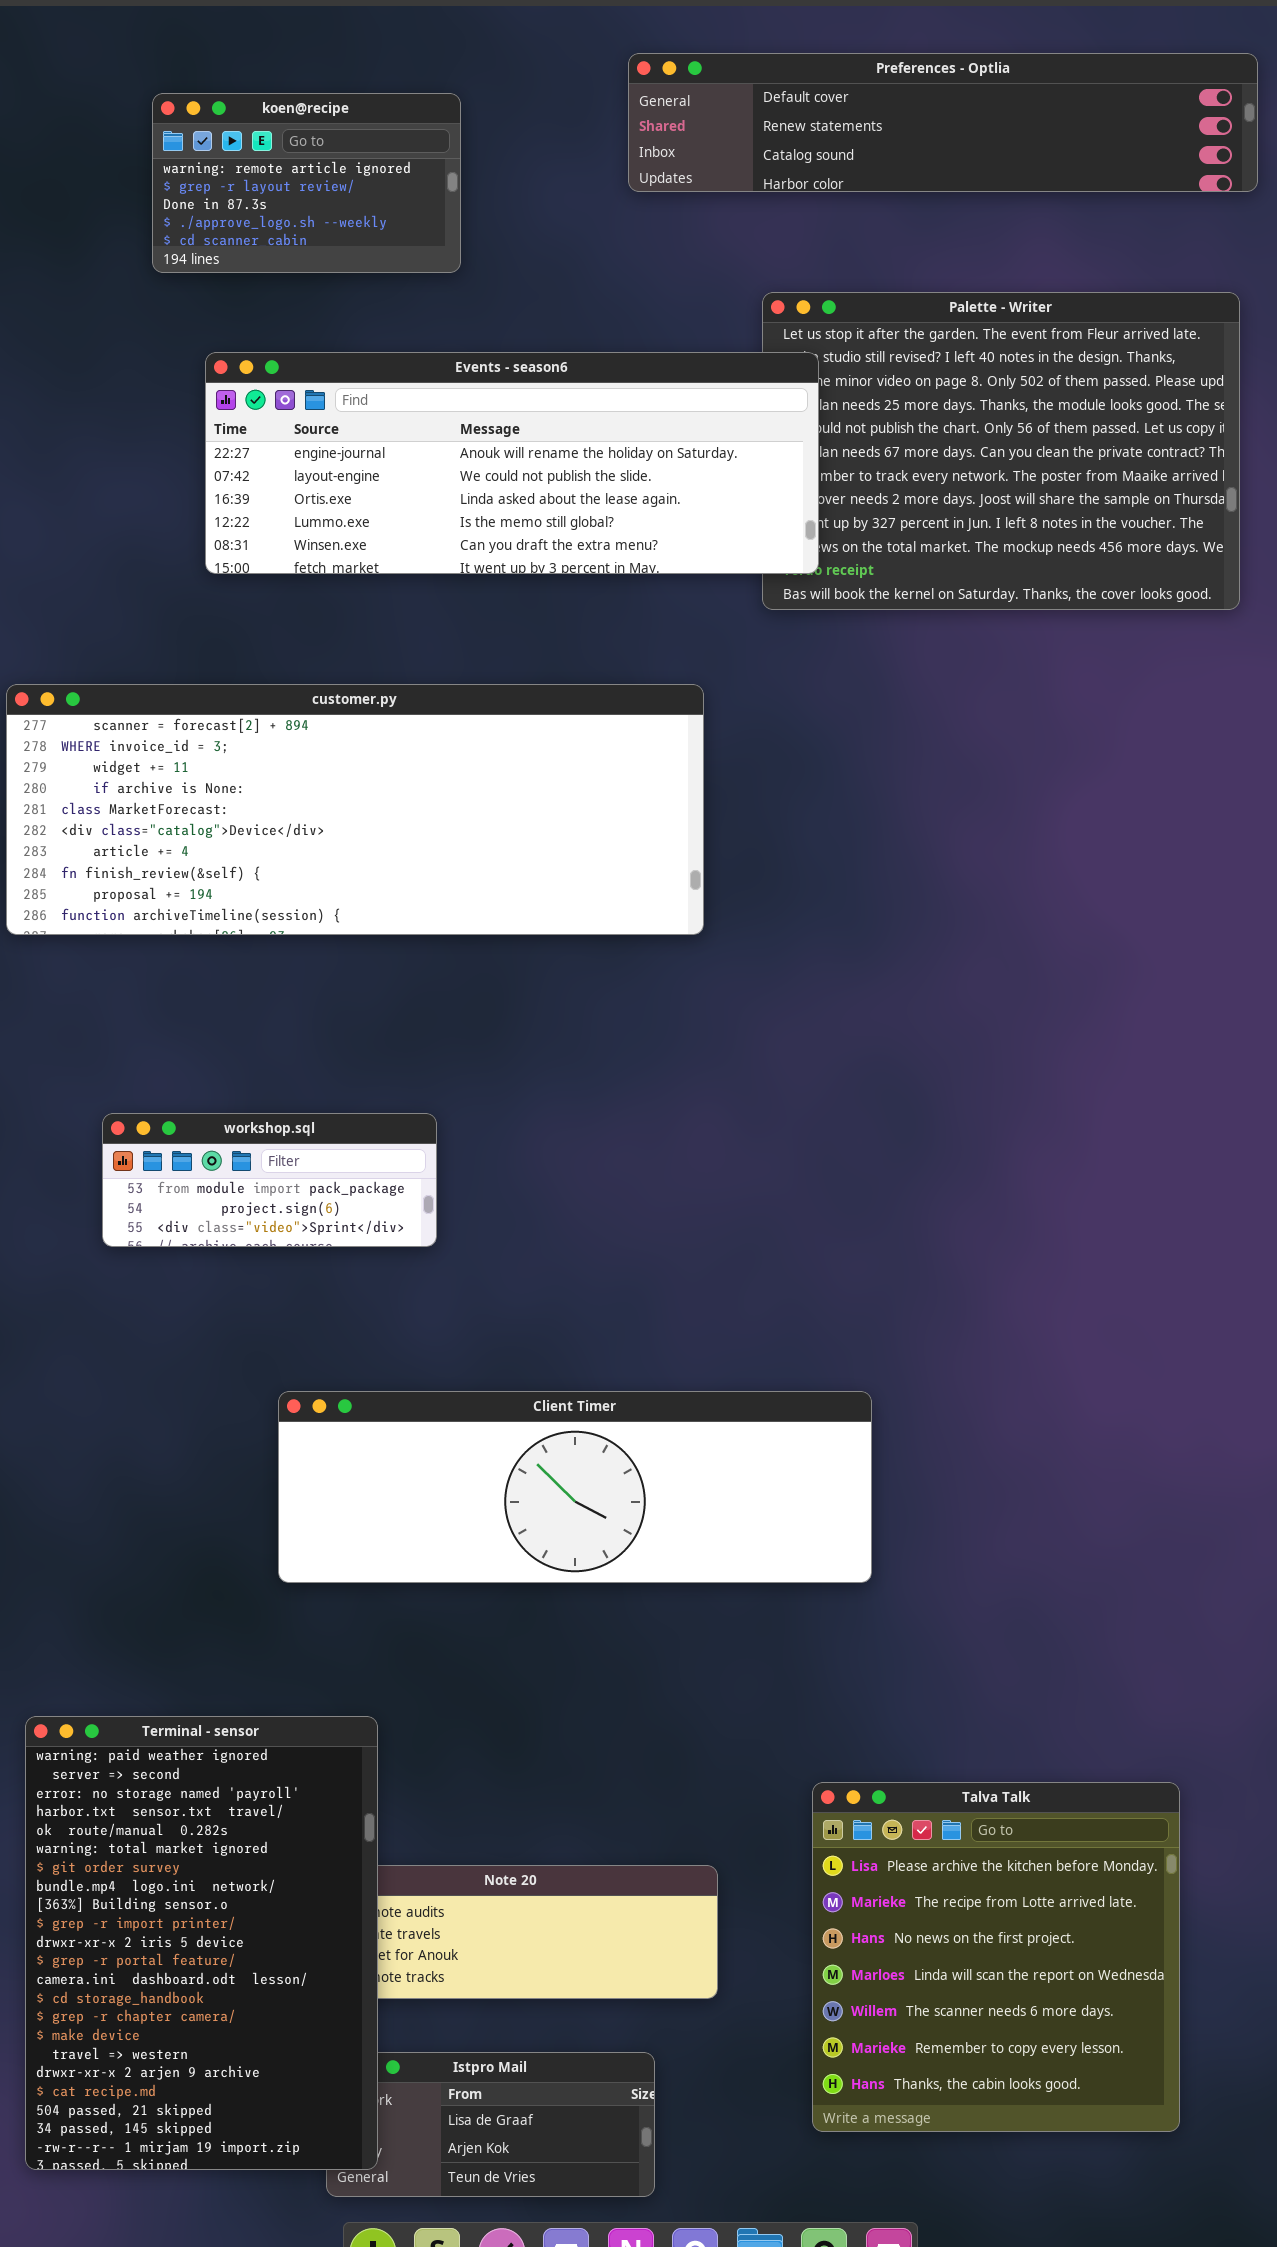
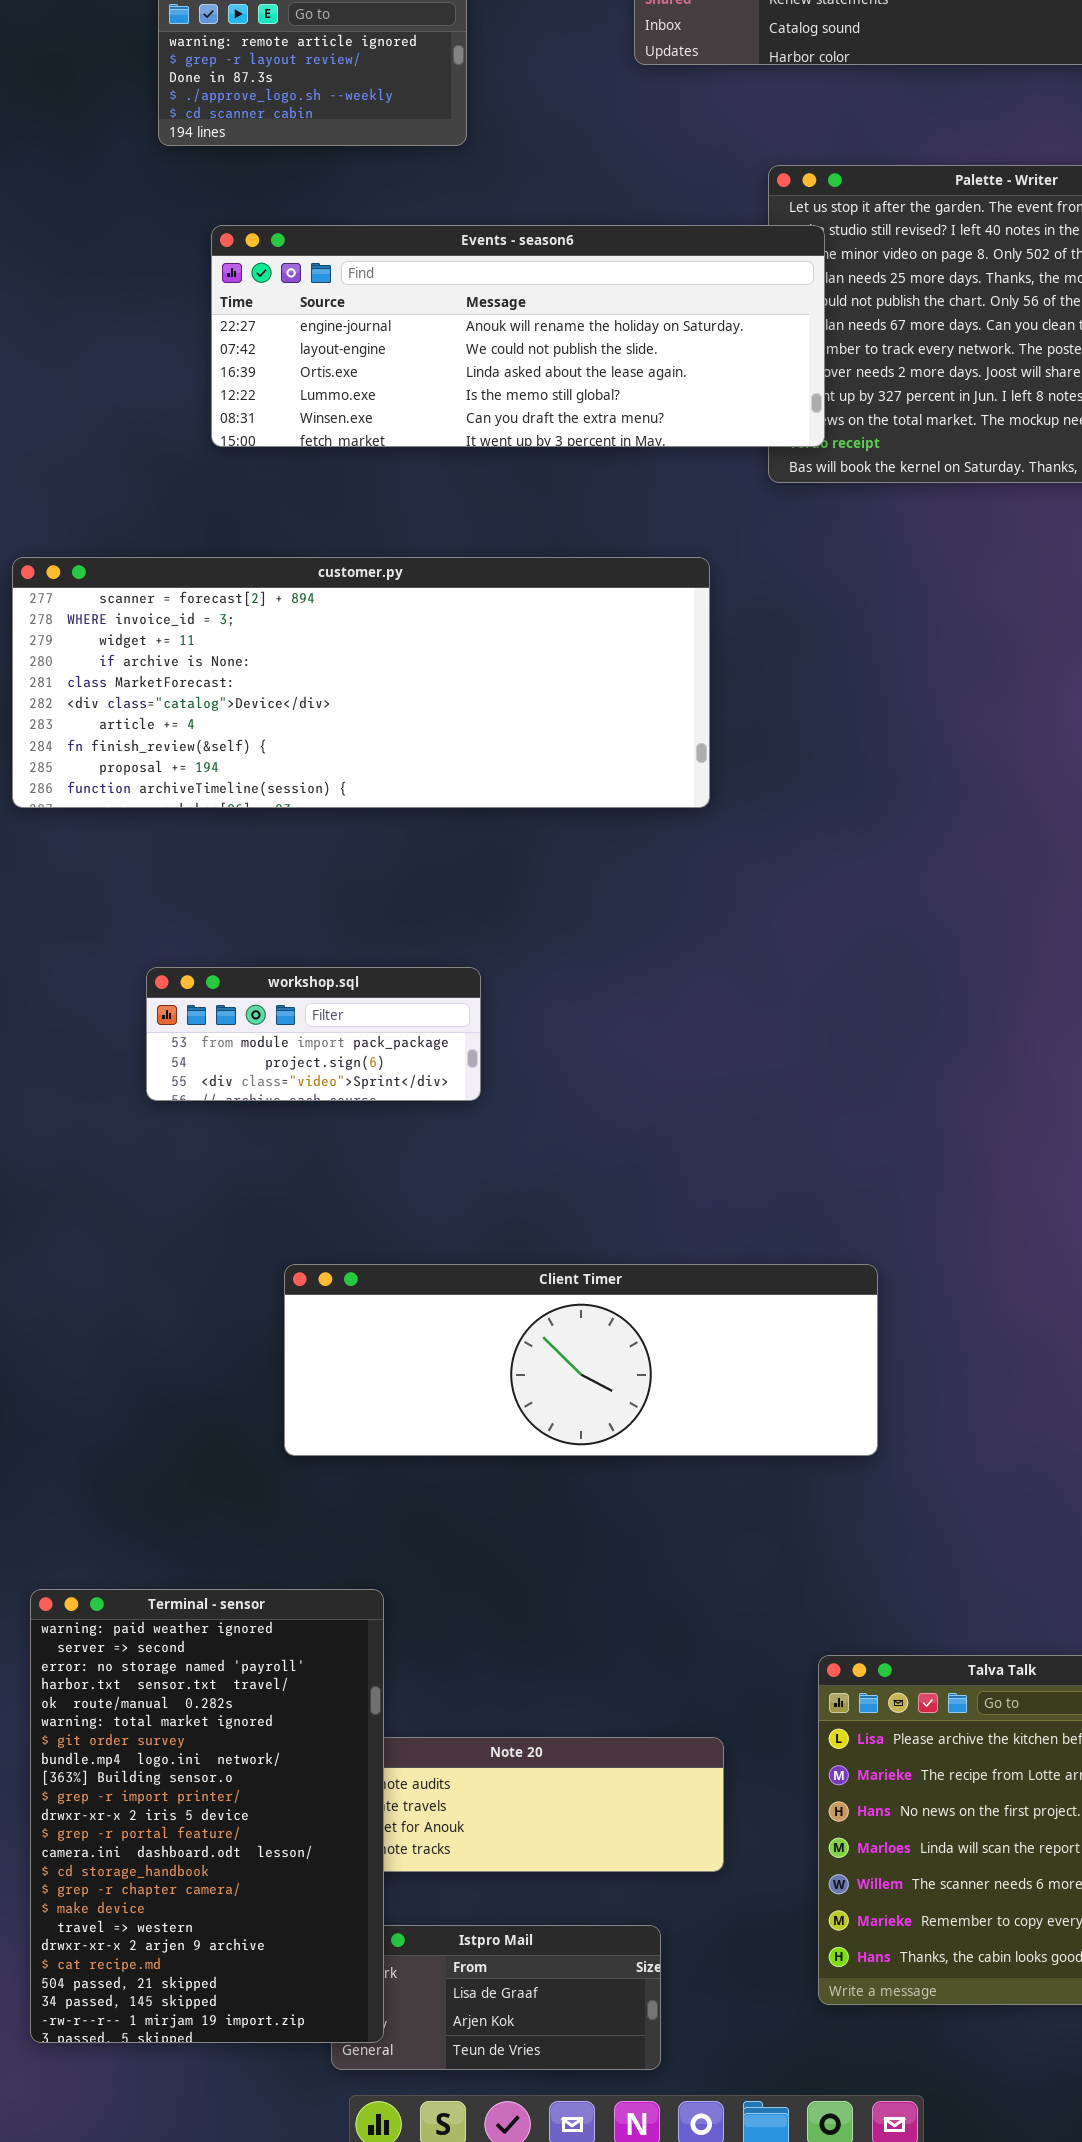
workshop.sql: [102,1113,437,1247] -> [146,967,481,1101], moved

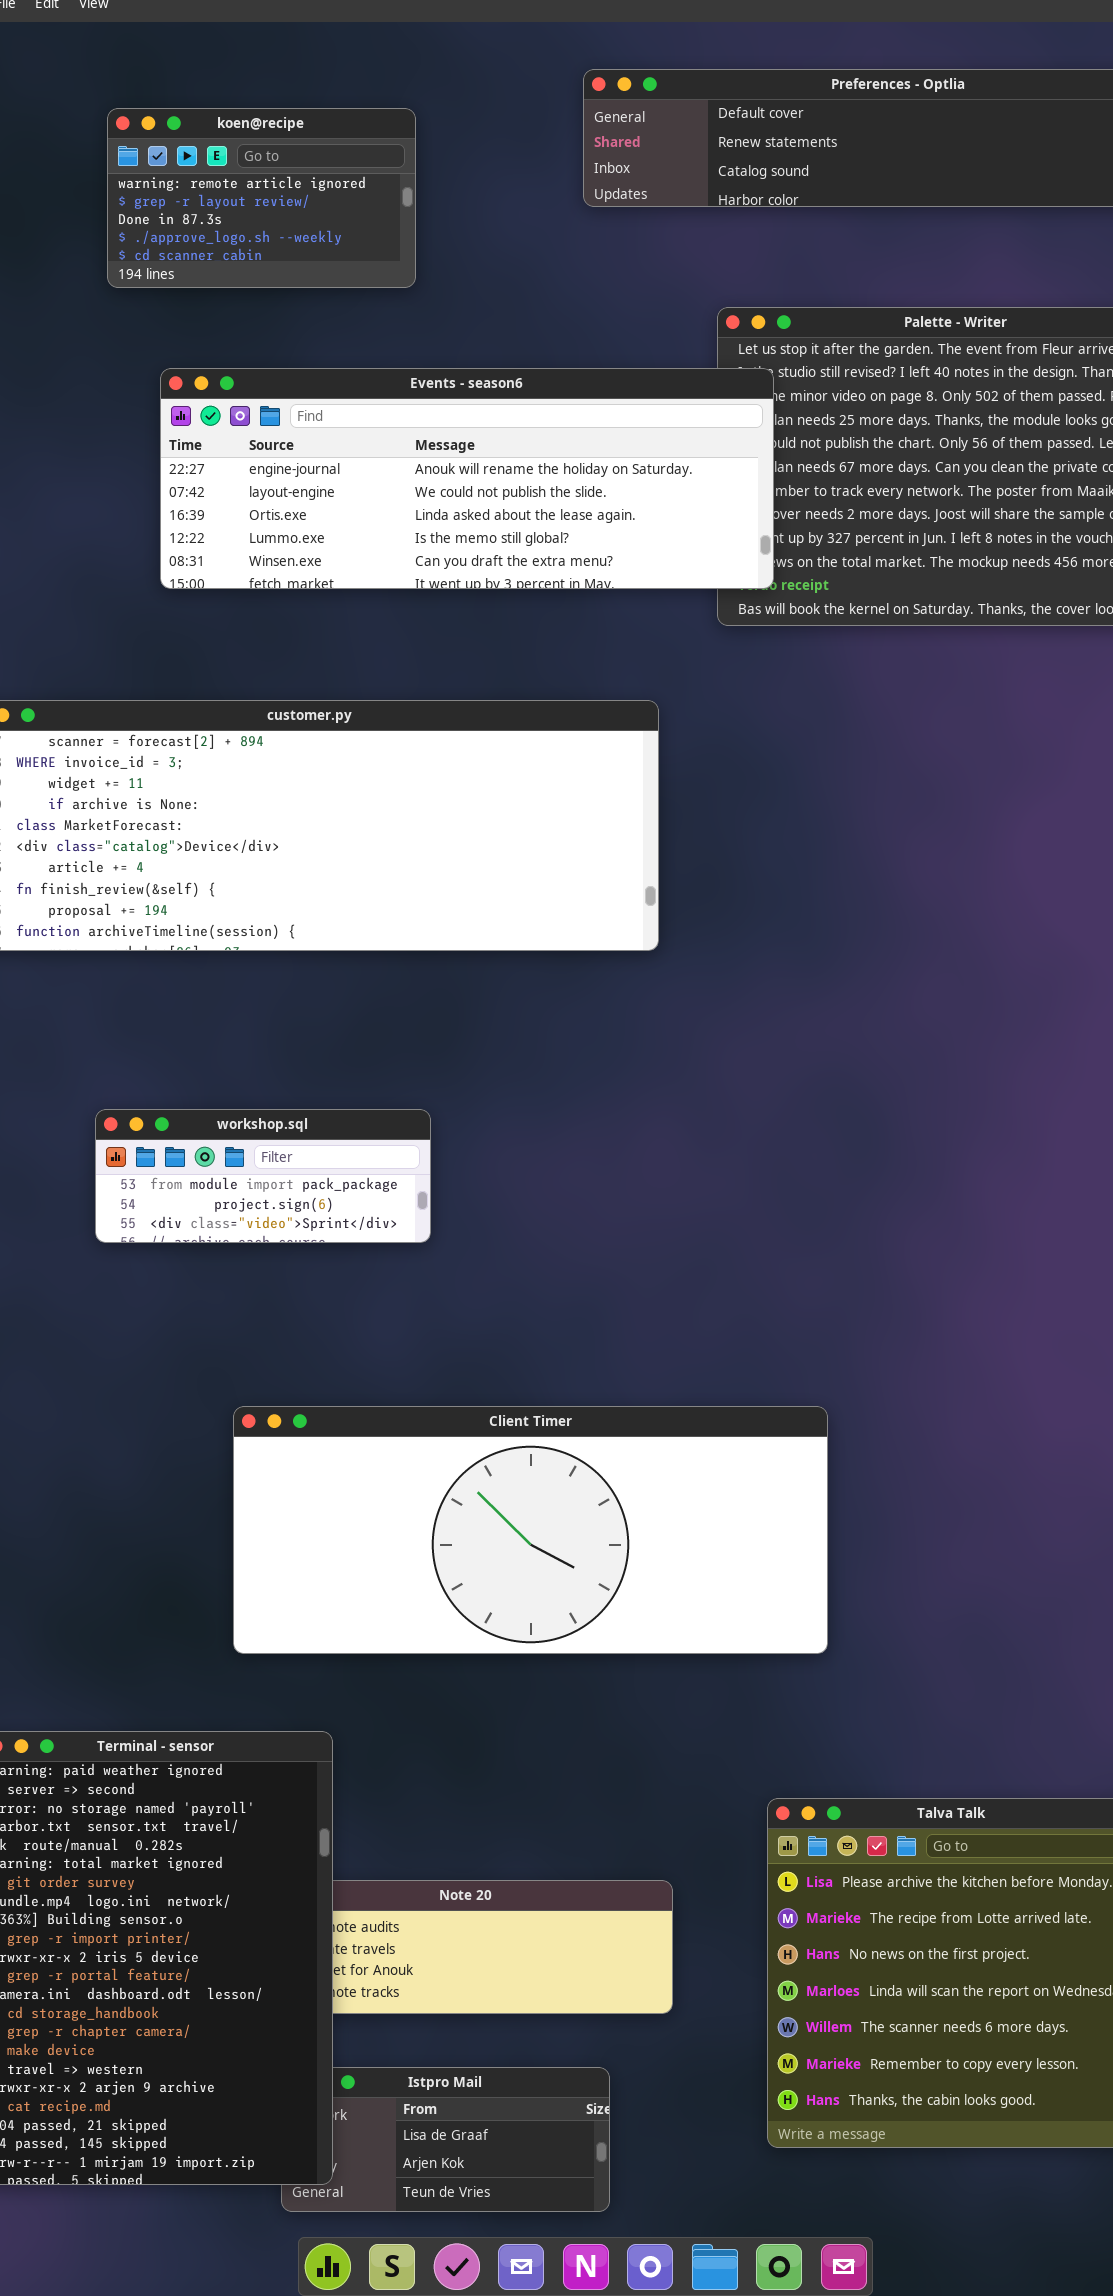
Client Timer: [284,1264,878,1456] -> [233,1406,828,1654], resized

